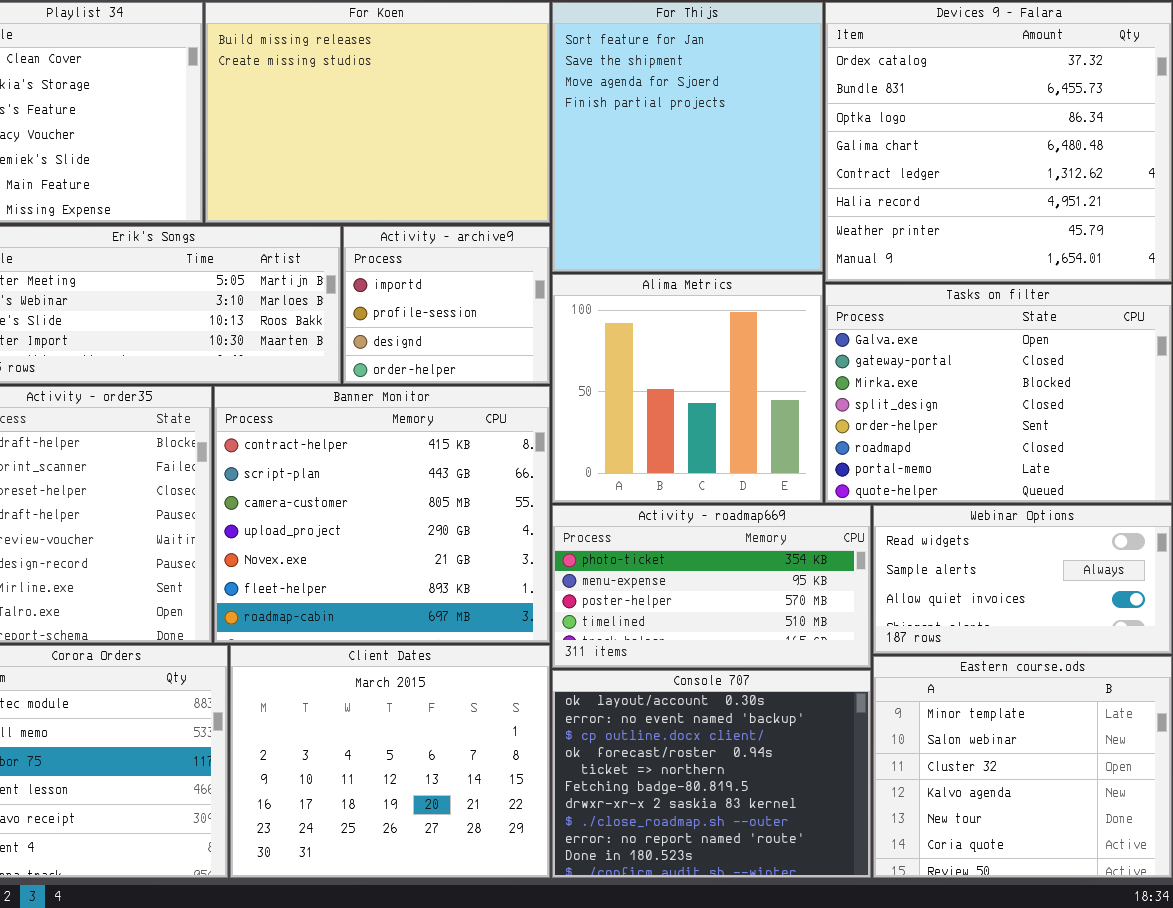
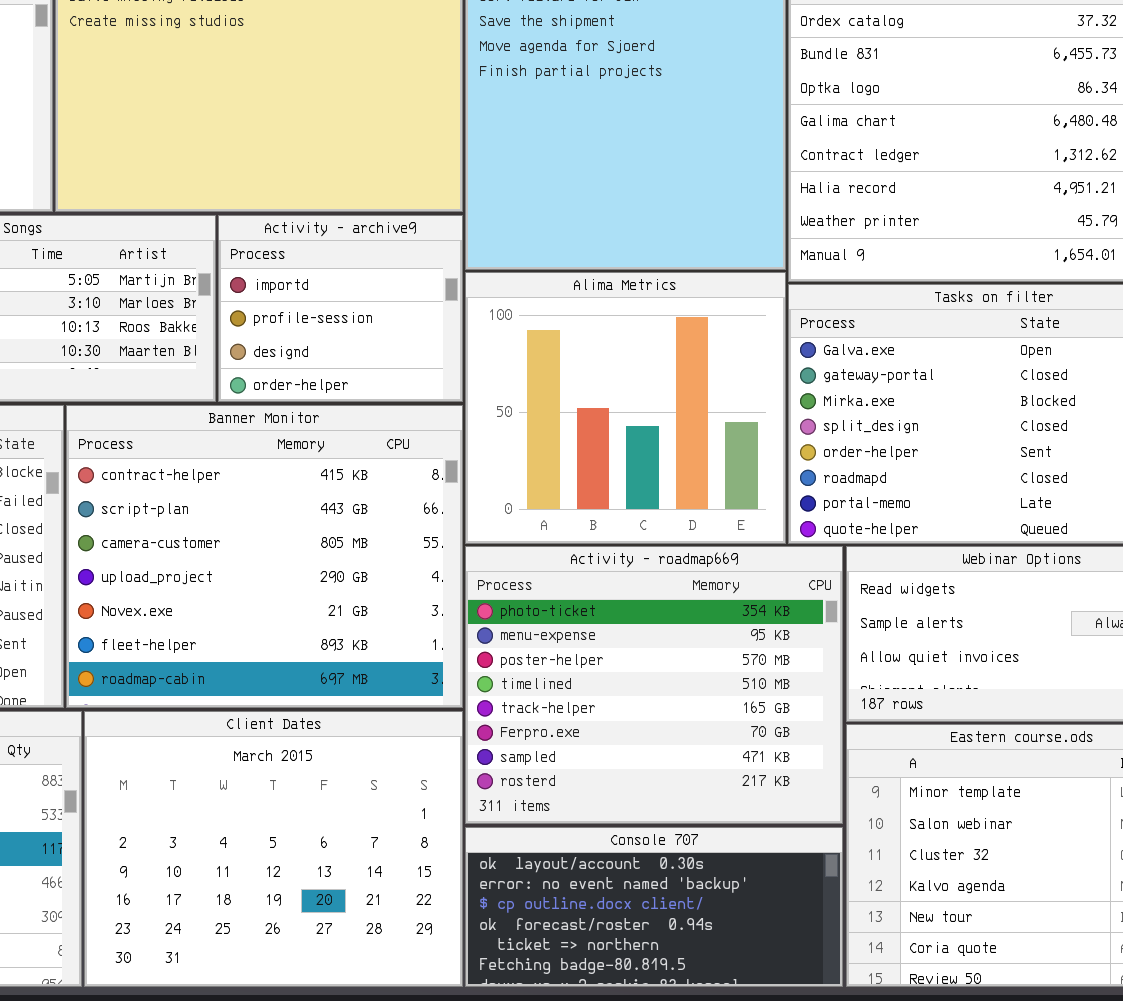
Activity - roadmap669: [552,505,871,668] -> [465,546,843,824], resized
Console 707: [552,670,871,878] -> [465,827,843,987], resized

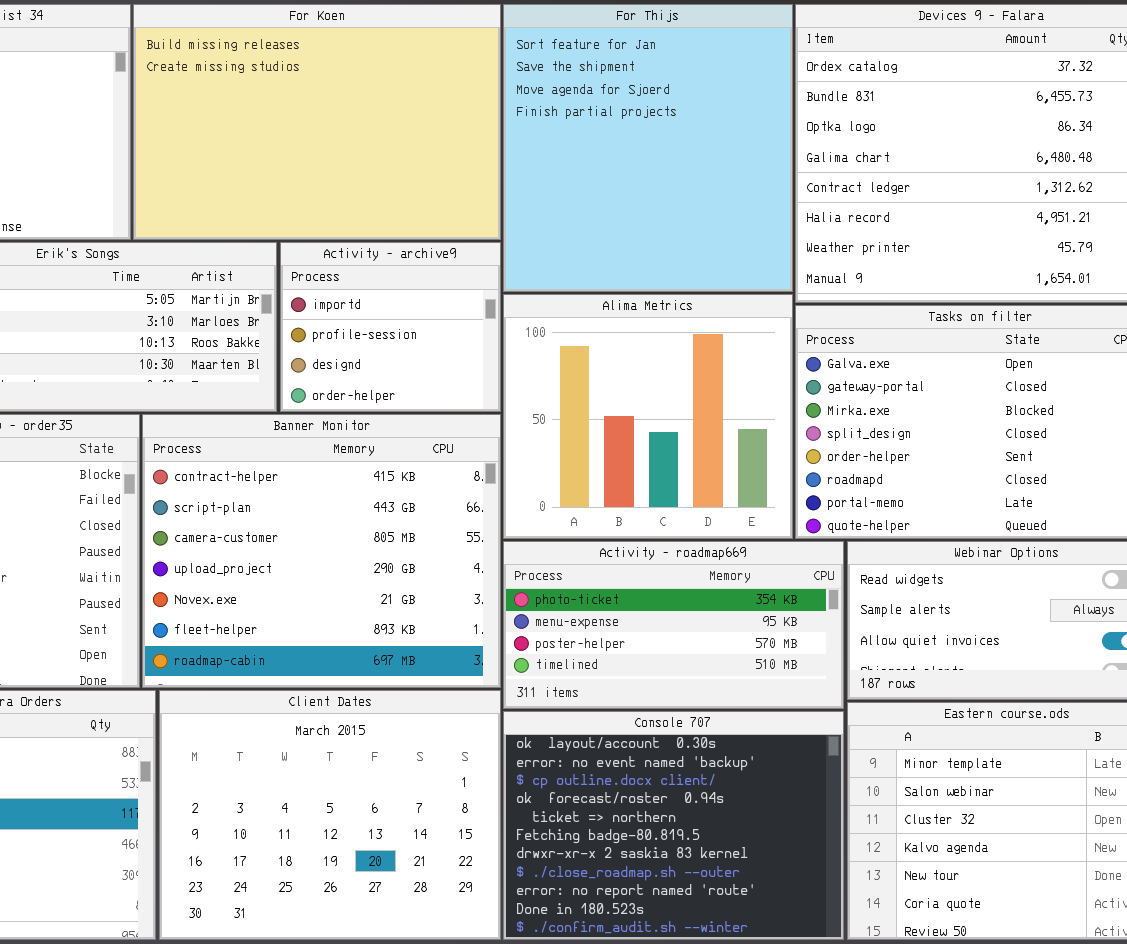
Activity - roadmap669: [465,546,843,824] -> [503,541,844,709], resized
Console 707: [465,827,843,987] -> [503,711,844,940], resized

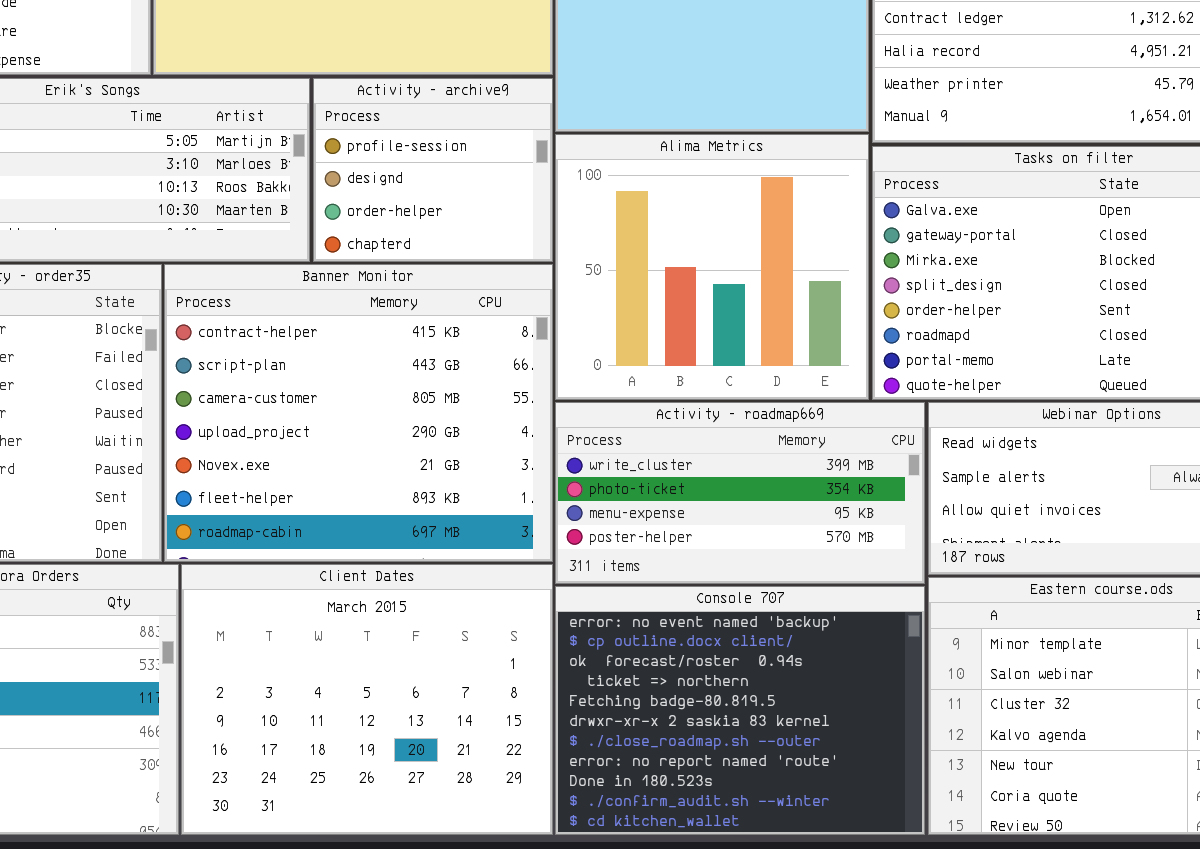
Activity - archive9: [280,242,501,412] -> [313,78,553,262], scrolled down 1 row
Activity - roadmap669: [503,541,844,709] -> [555,402,925,584], scrolled up 1 row
Console 707: [503,711,844,940] -> [555,586,925,835], scrolled down 1 row

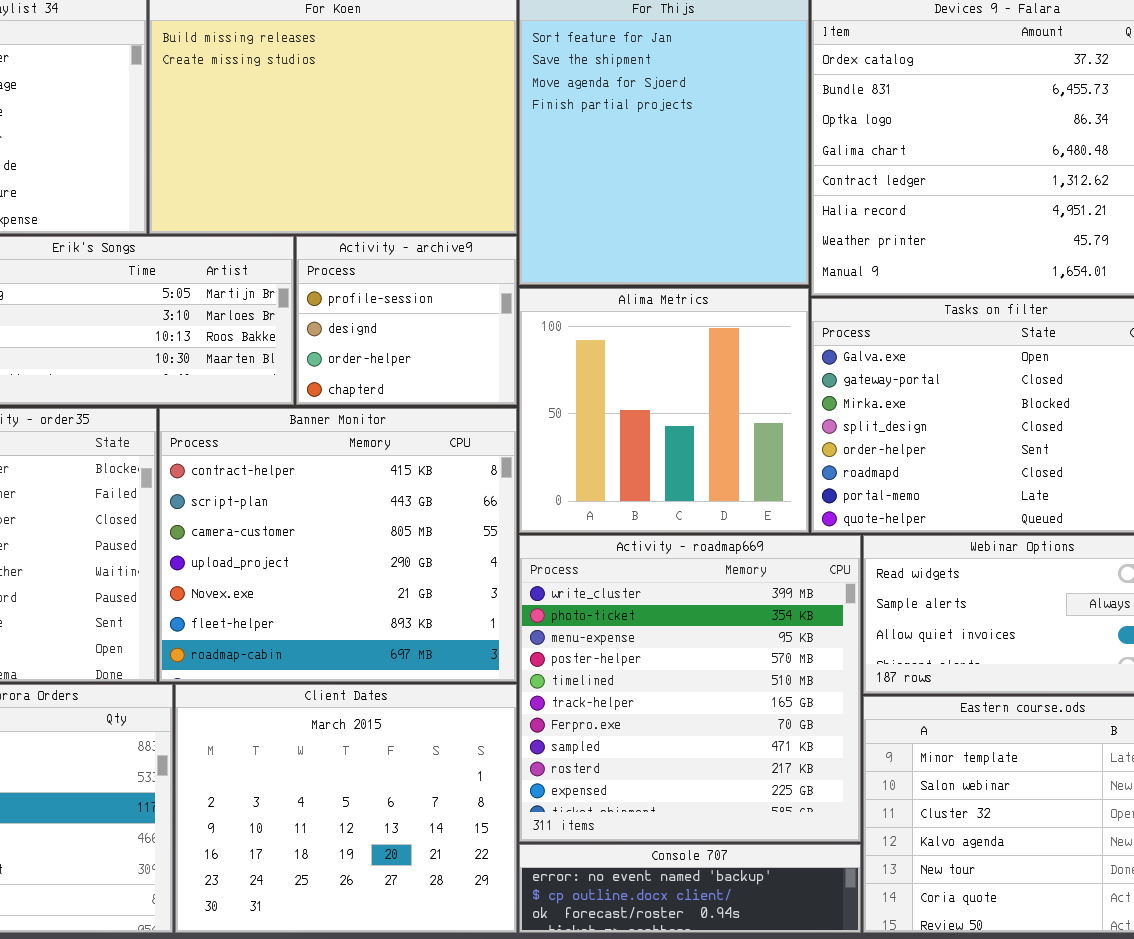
Activity - roadmap669: [555,402,925,584] -> [519,535,861,842], resized
Console 707: [555,586,925,835] -> [519,844,861,933], resized

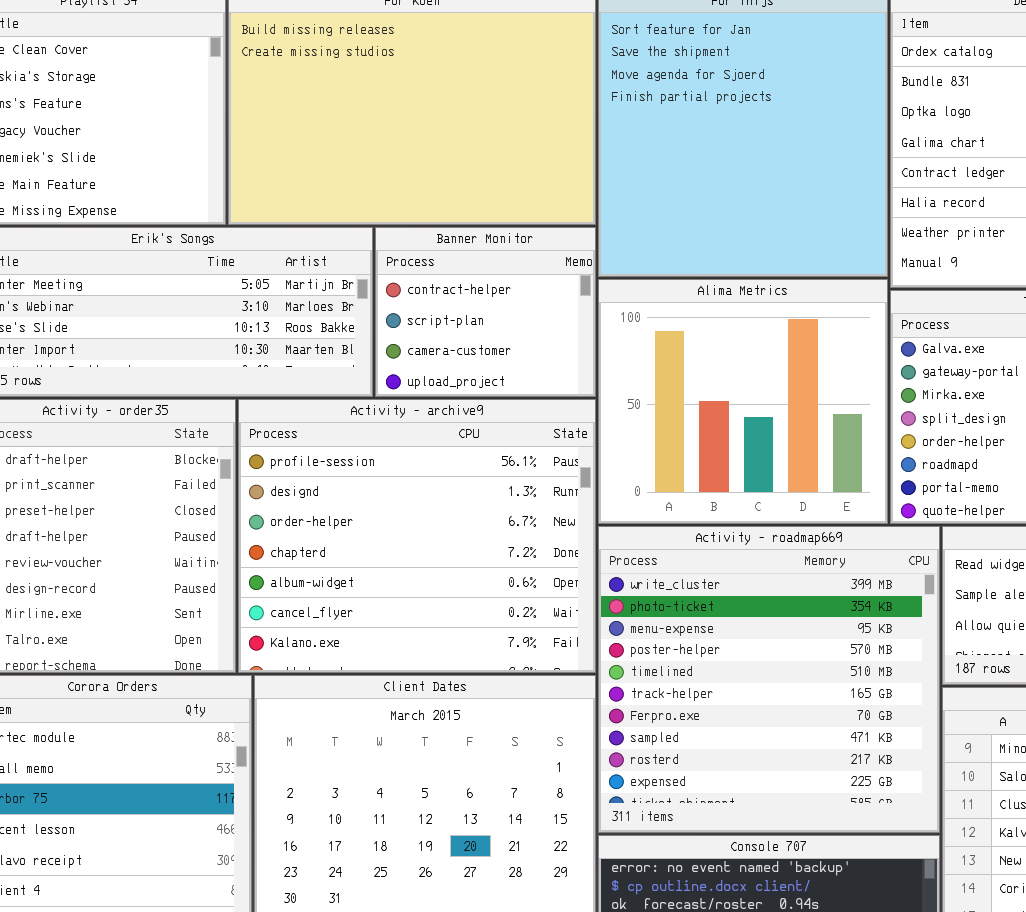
Activity - archive9: [296,236,517,405] -> [238,399,596,673], moved, resized
Banner Monitor: [159,408,517,682] -> [375,227,596,397], moved, resized

